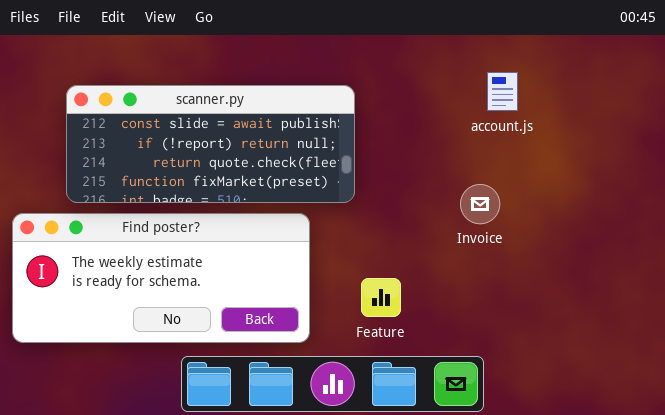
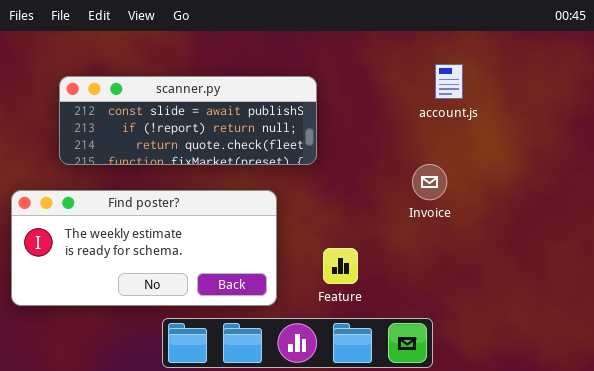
scanner.py: [66,85,355,203] -> [59,76,317,165], resized

